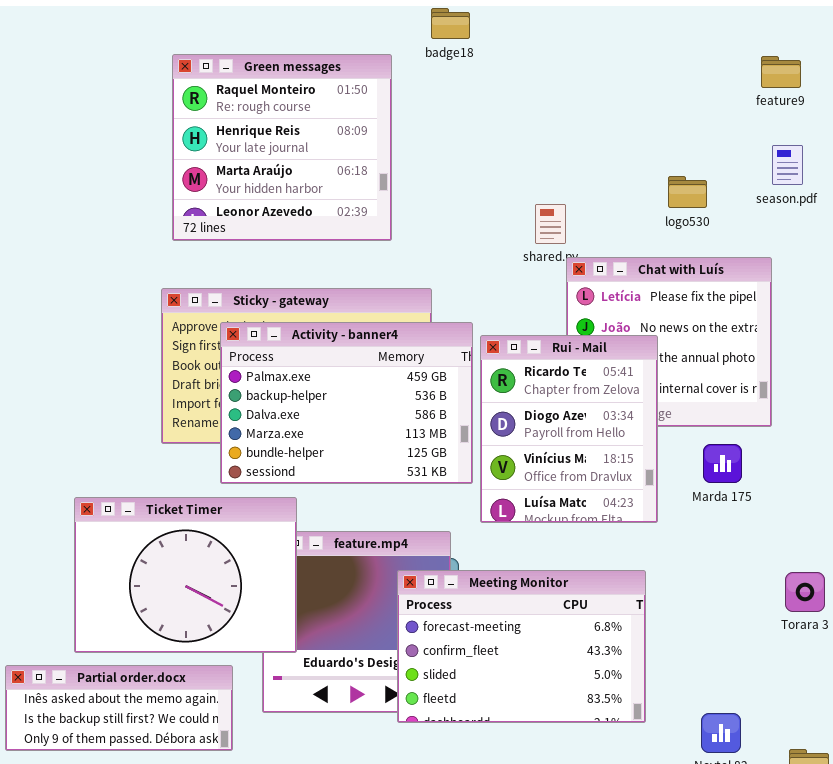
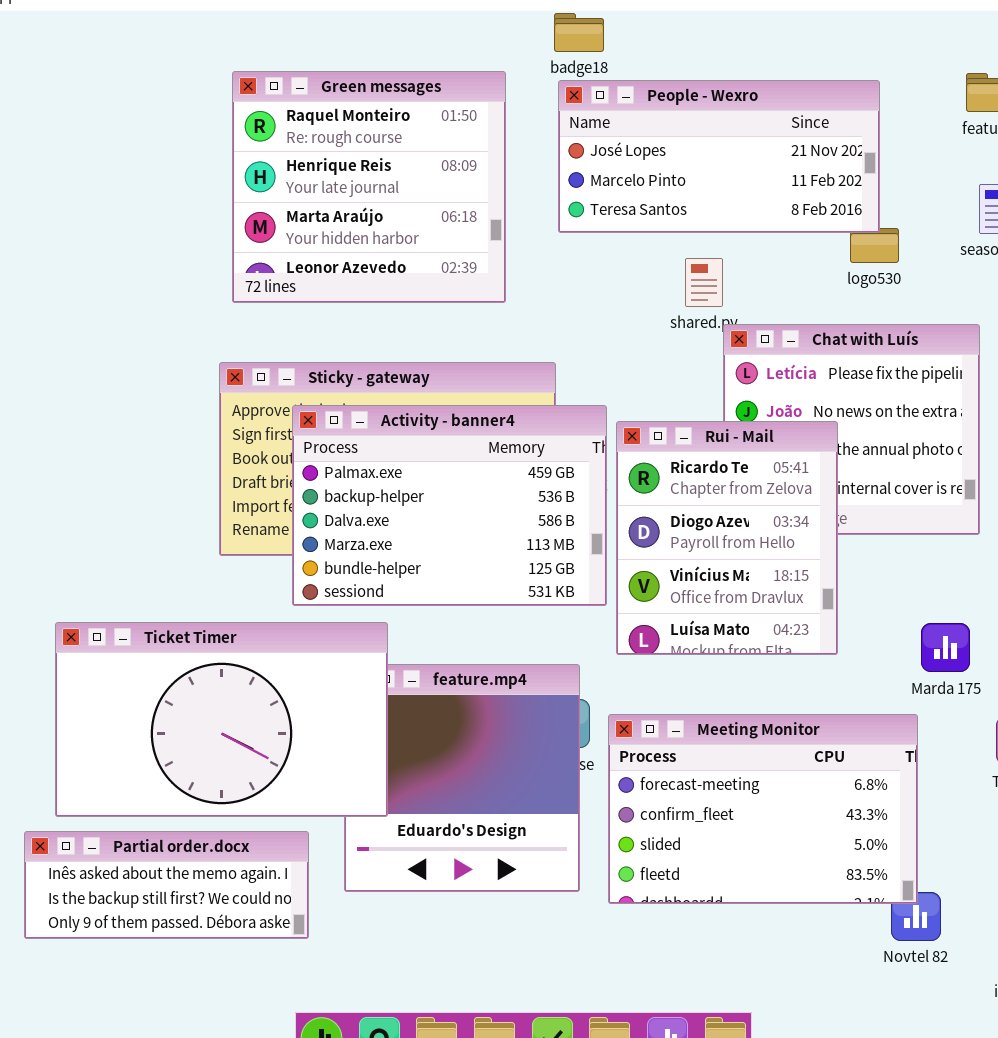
People - Wexro: none -> [558,80,880,233], opened
Marda 175: [703,444,742,483] -> [921,623,970,672], moved
Ticket Timer: [74,497,297,653] -> [55,622,388,817], resized
Meeting Monitor: [397,570,646,723] -> [608,714,918,904], moved

